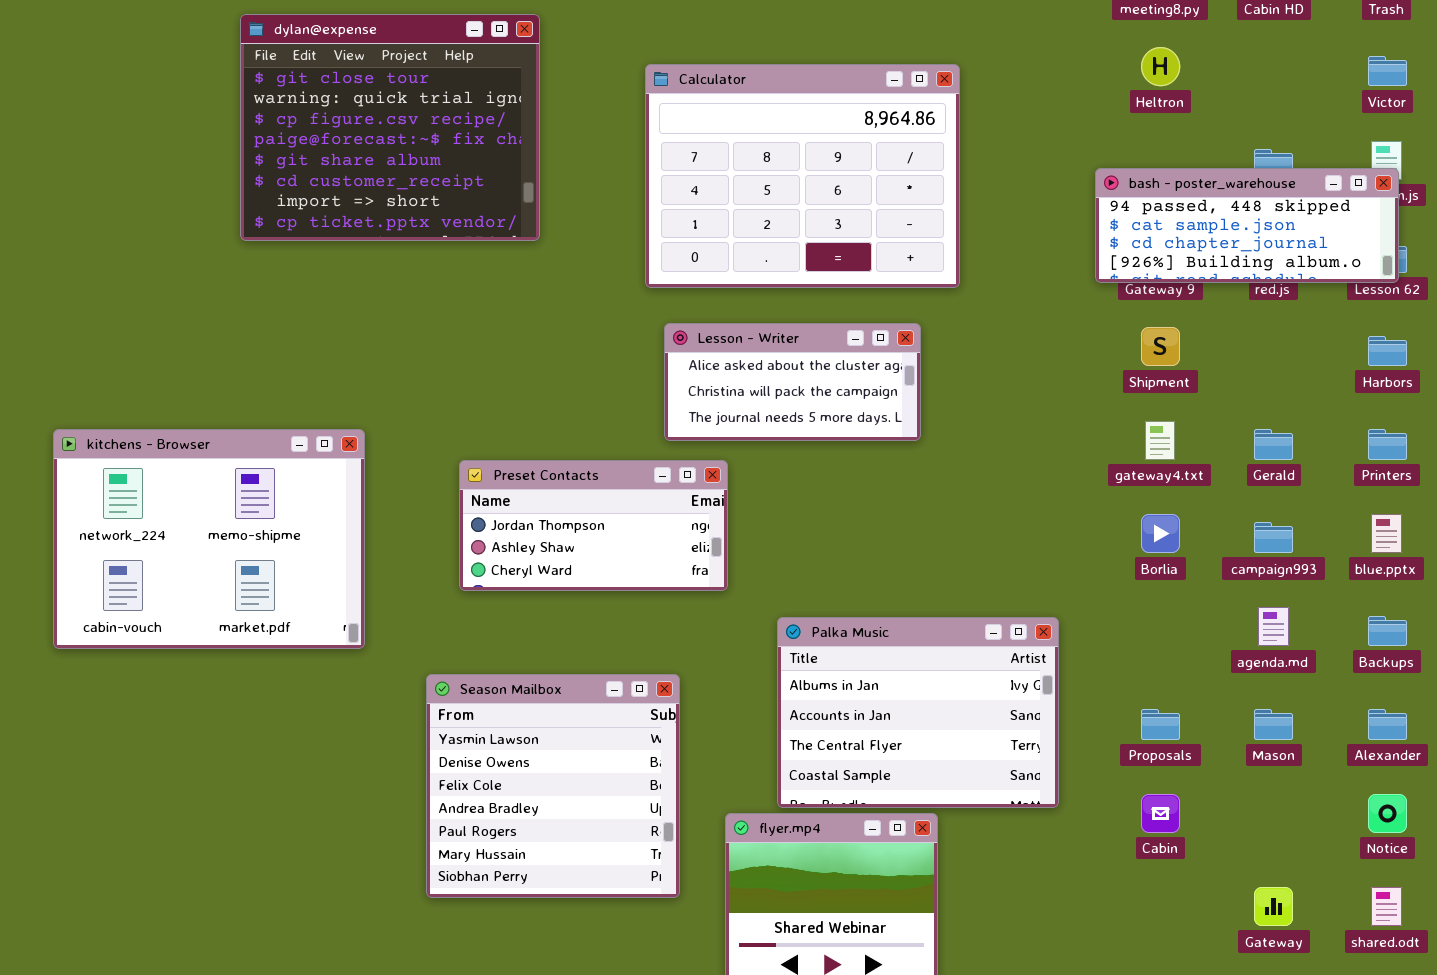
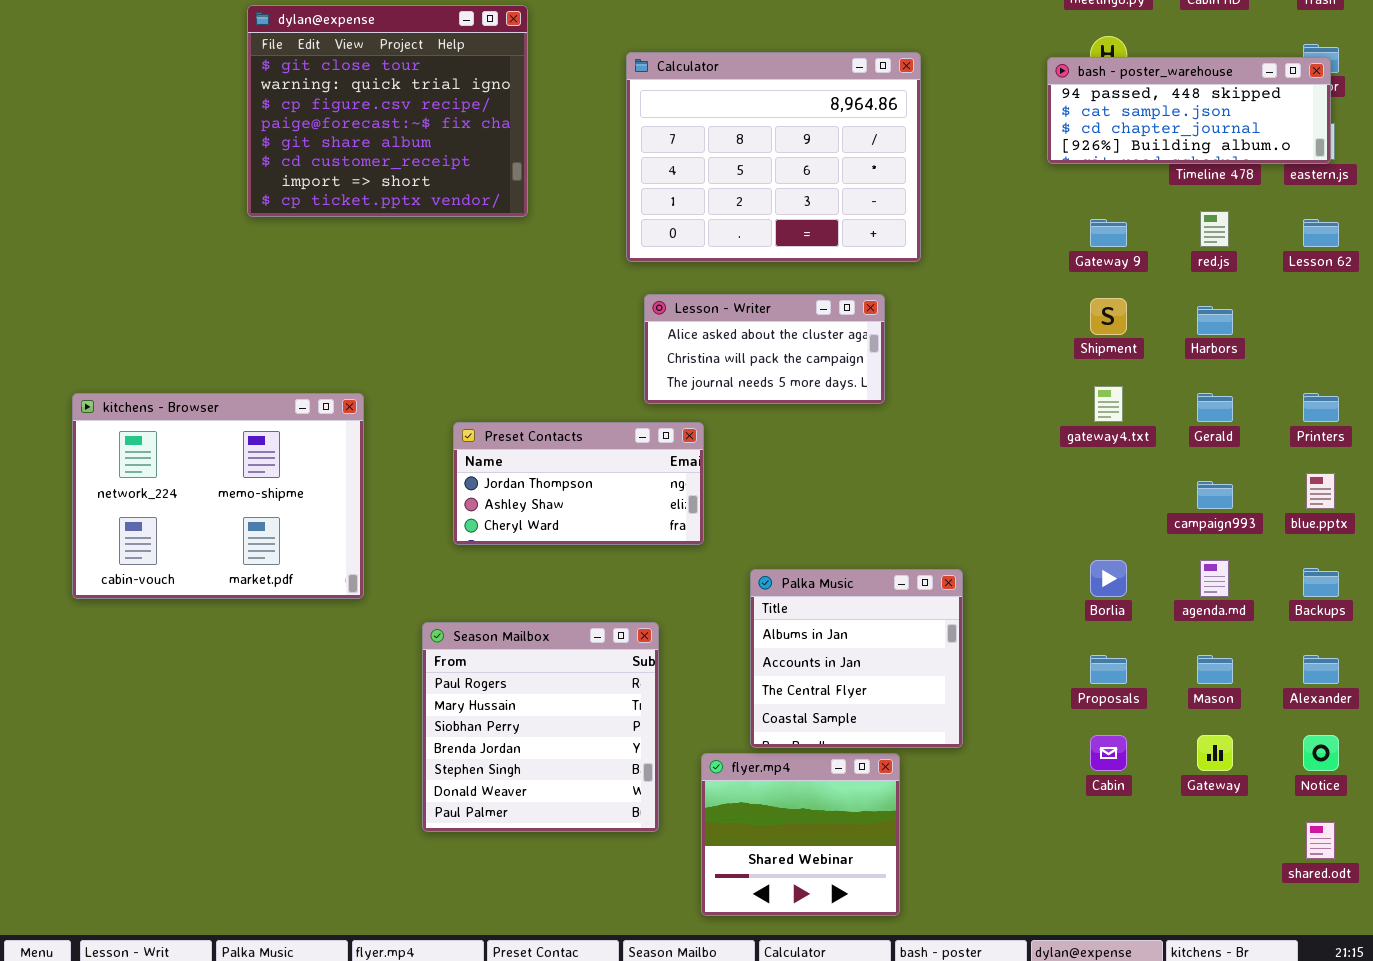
bash - poster_warehouse: [1095,168,1399,283] -> [1047,57,1331,164], moved
Harbors: [1368,336,1407,366] -> [1197,306,1233,335], moved
Borlia: [1141,514,1180,553] -> [1090,560,1127,597], moved
Palka Music: [777,617,1059,808] -> [750,569,963,748], resized
Season Mailbox: [426,674,680,898] -> [422,622,659,832], scrolled down 4 rows
Gateway: [1254,887,1293,926] -> [1197,735,1233,771], moved

